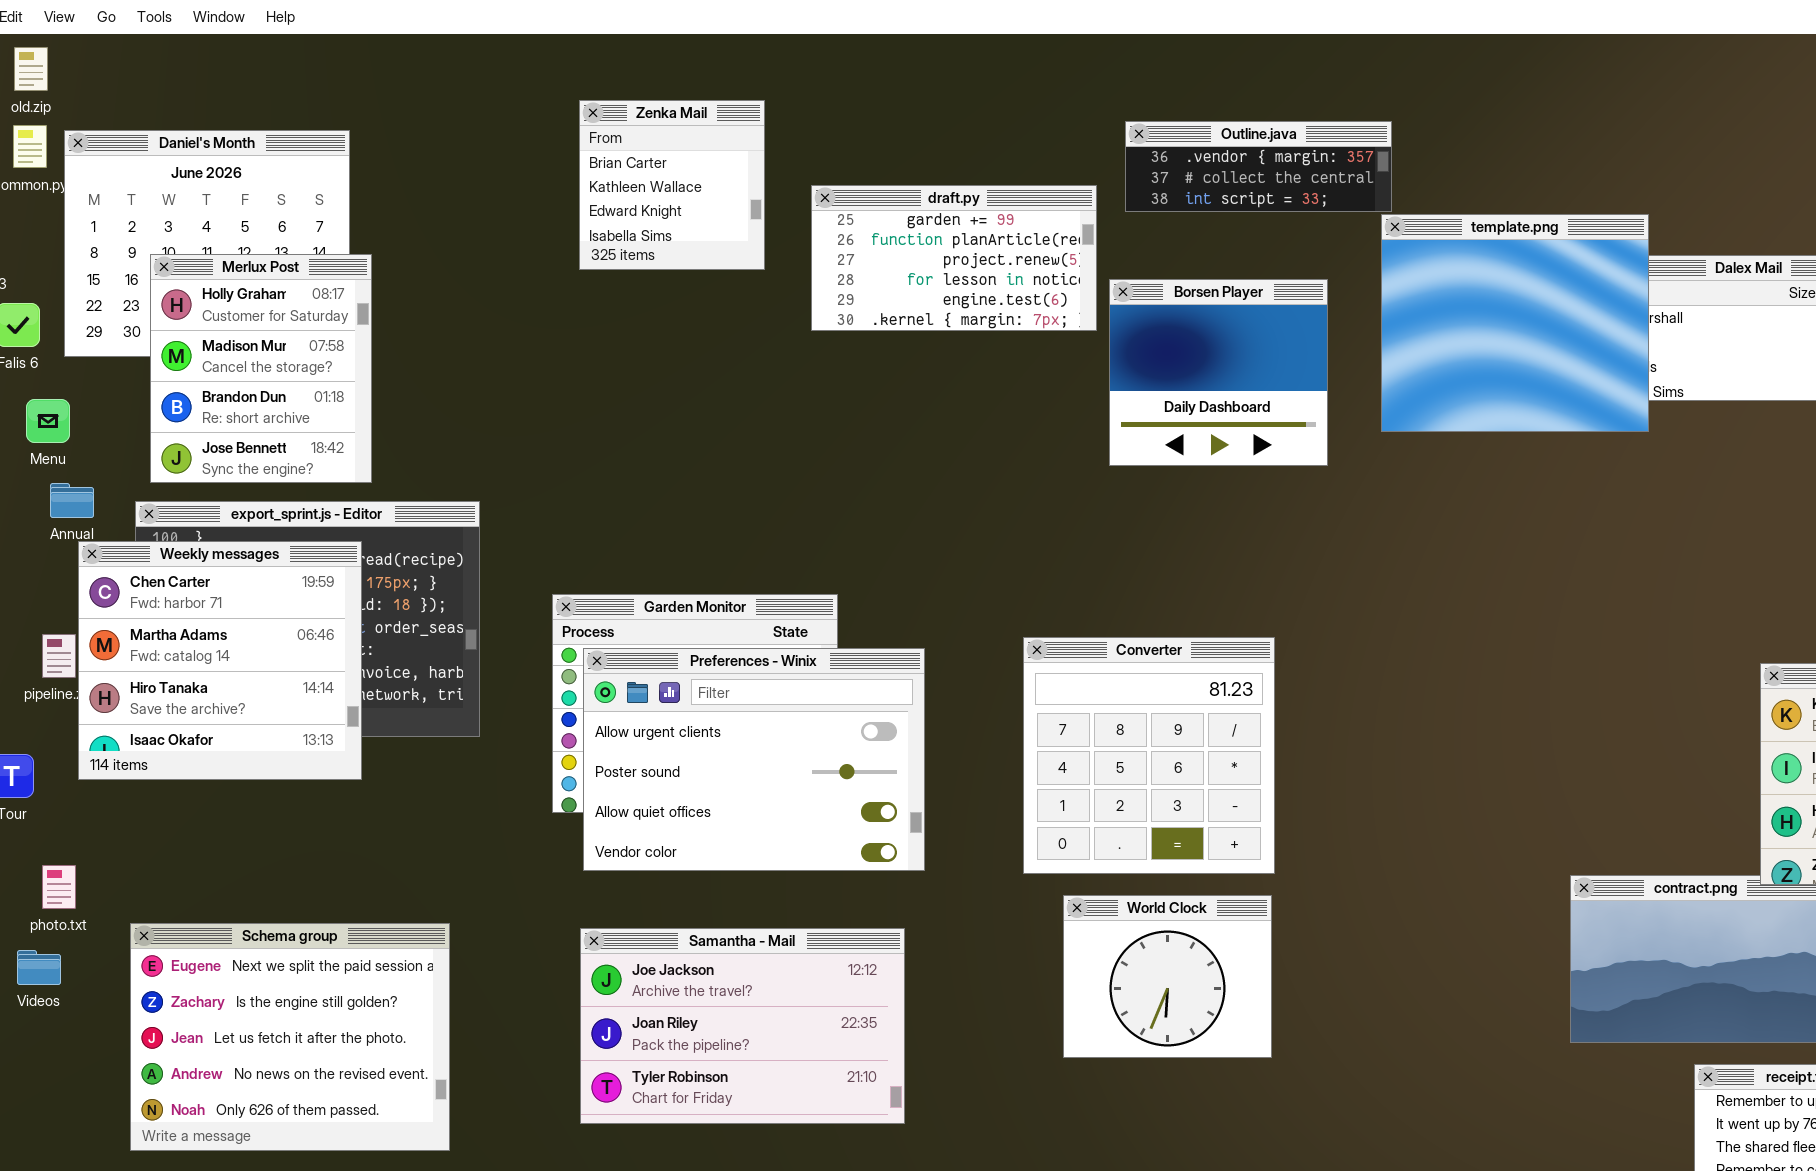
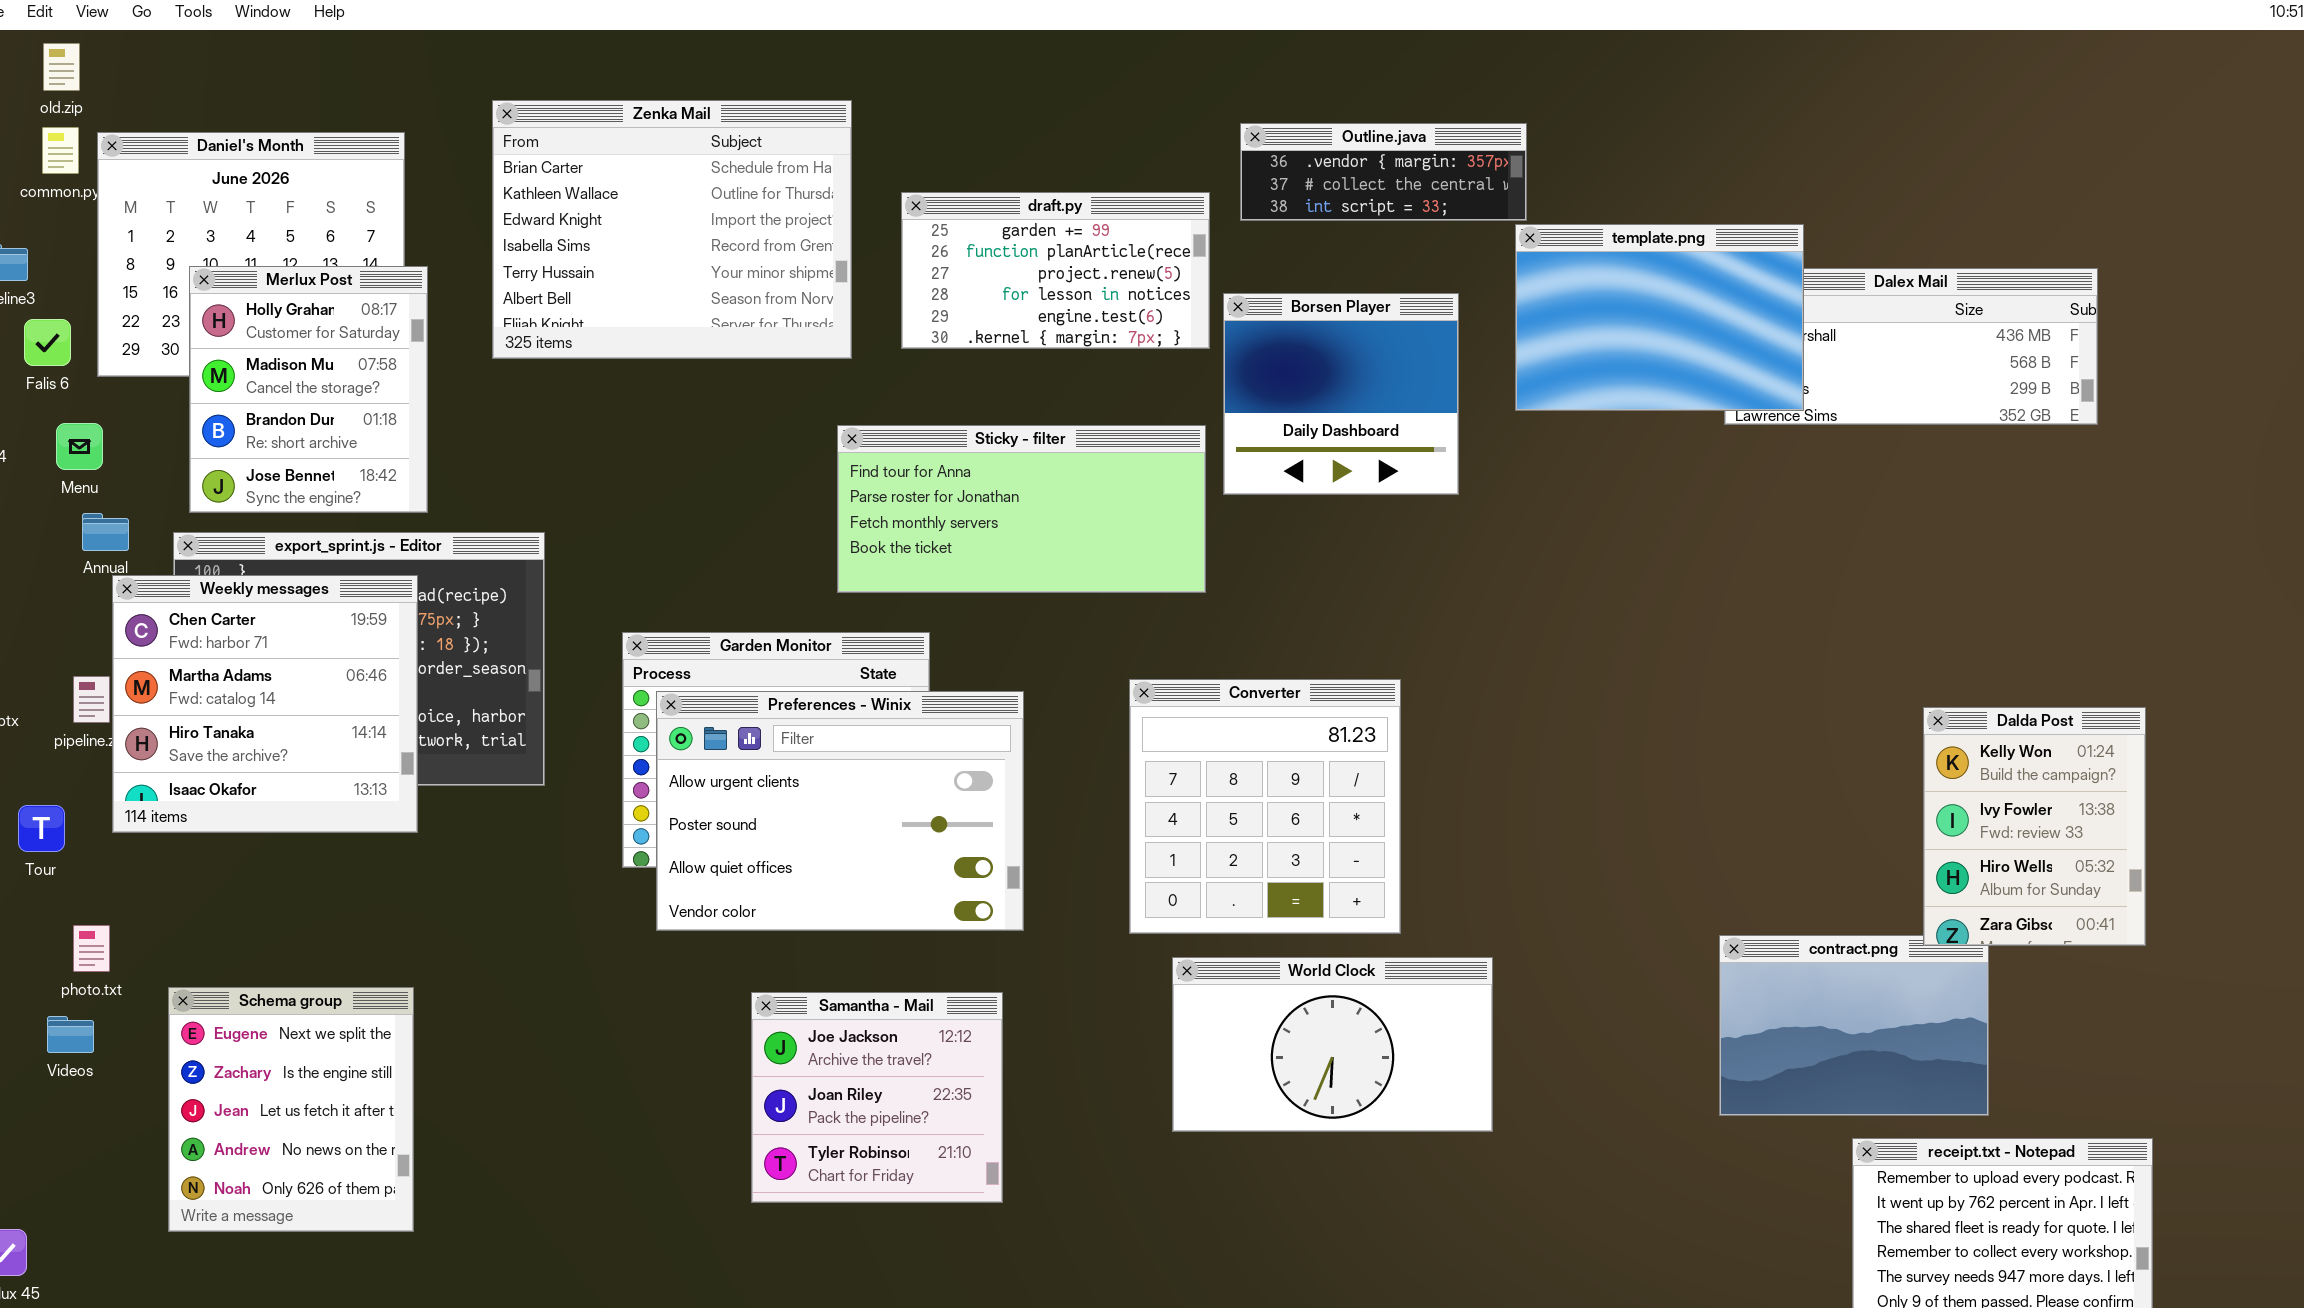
Zenka Mail: [579,100,765,270] -> [492,100,852,359], resized
template.png: [1381,214,1649,432] -> [1515,224,1804,411], resized
Sticky - filter: none -> [837,425,1206,593], opened
World Clock: [1063,895,1272,1058] -> [1172,957,1493,1132], resized
Schema group: [130,923,450,1151] -> [168,987,414,1232], resized
Samantha - Mail: [580,928,905,1124] -> [751,992,1003,1203], resized

